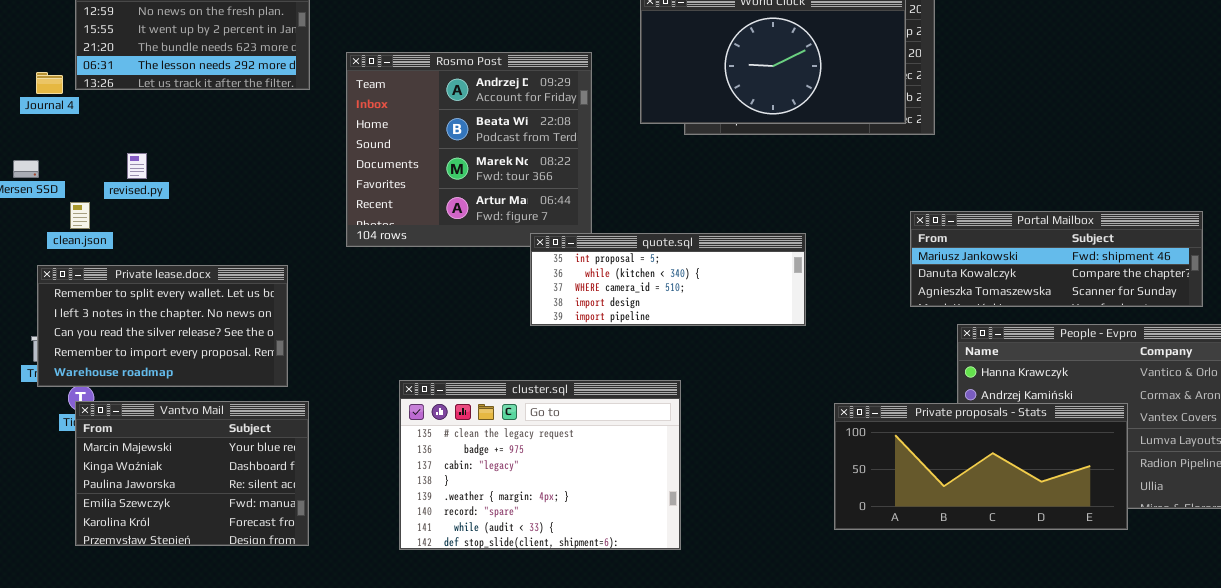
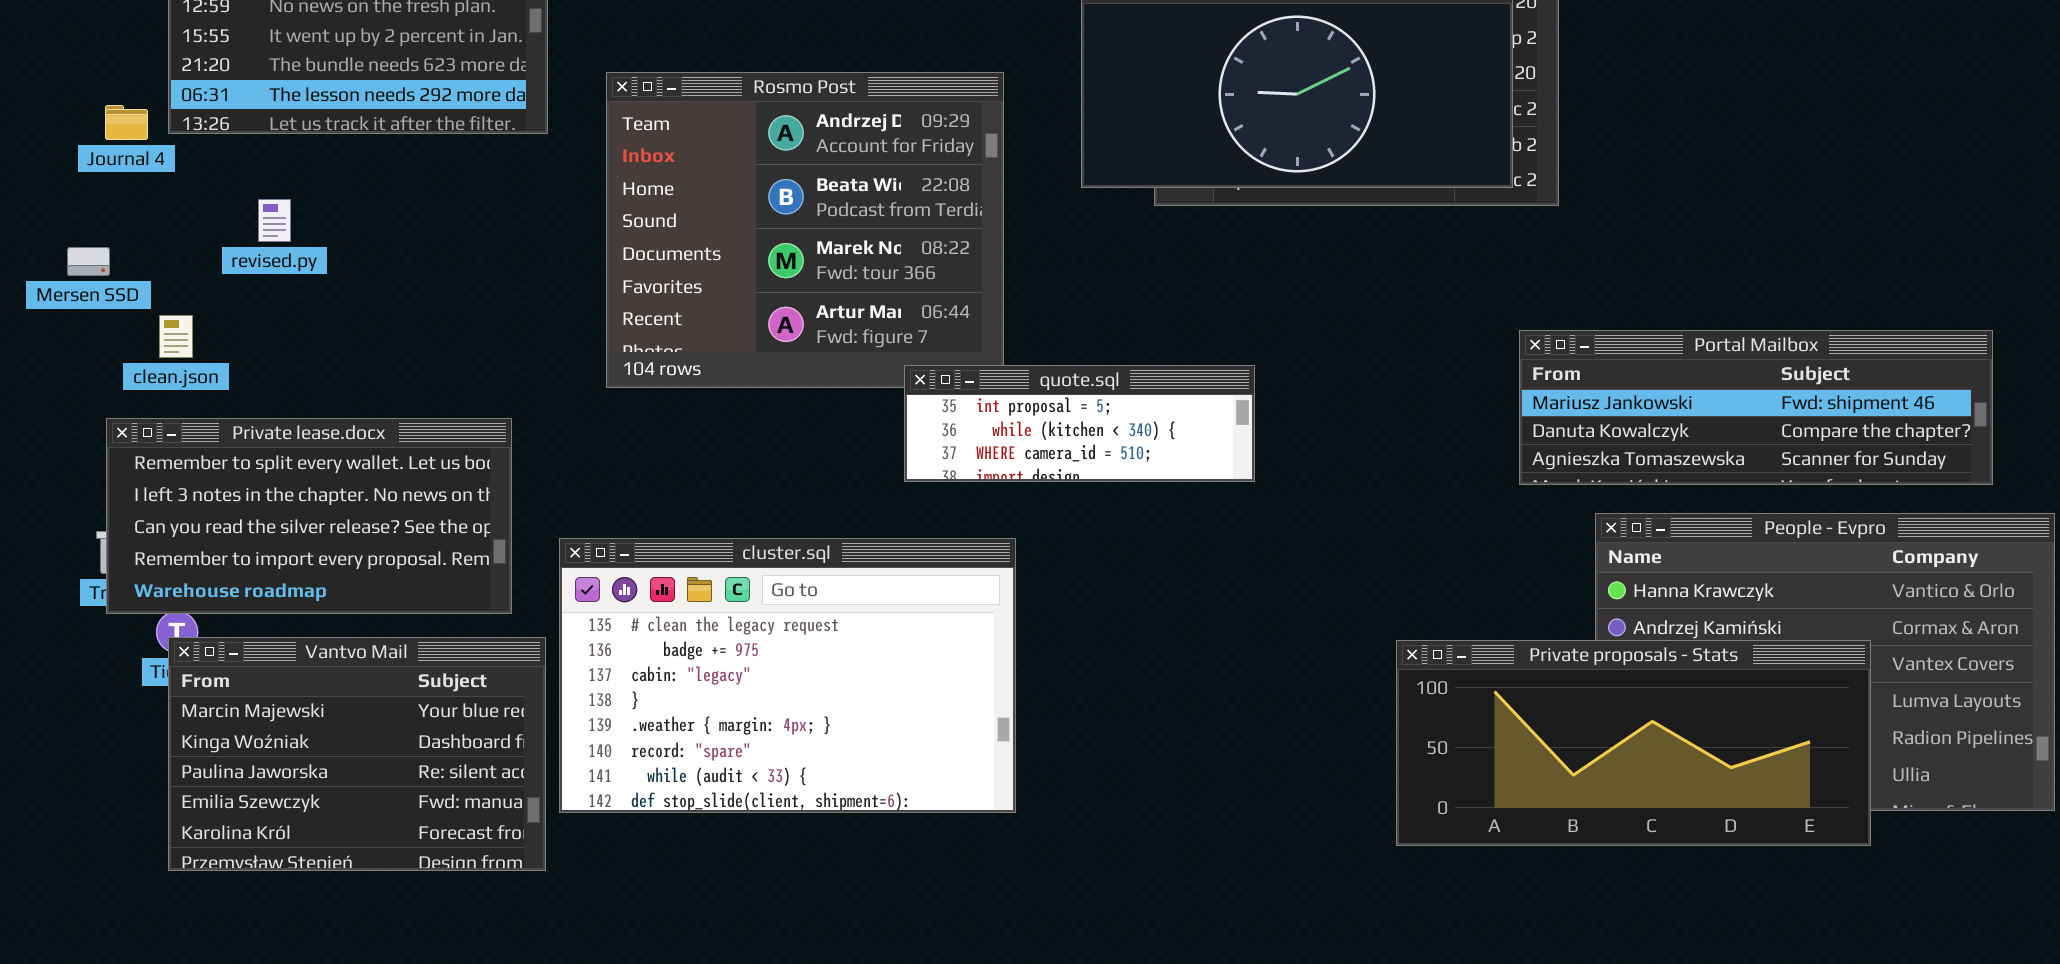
revised.py: [127,153,147,179] -> [258,199,291,242], moved
quote.sql: [530,233,806,326] -> [904,365,1255,482], resized
cluster.sql: [399,380,681,550] -> [559,538,1016,813], moved

